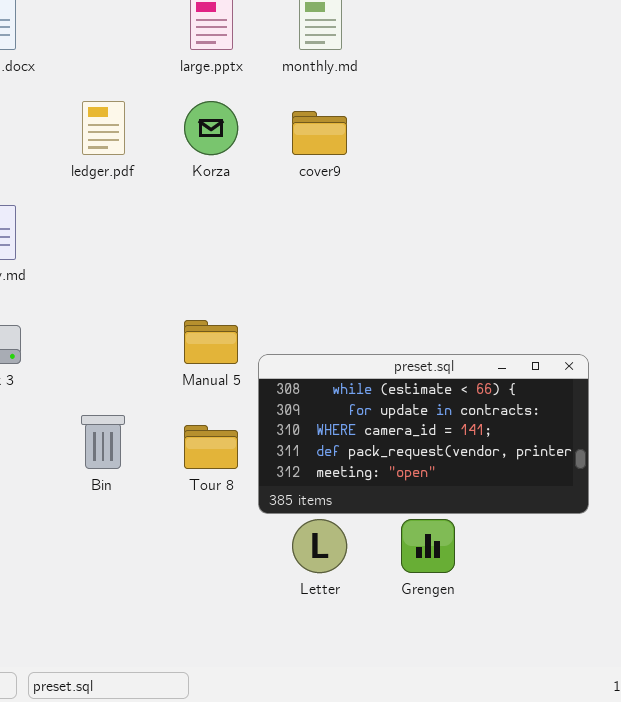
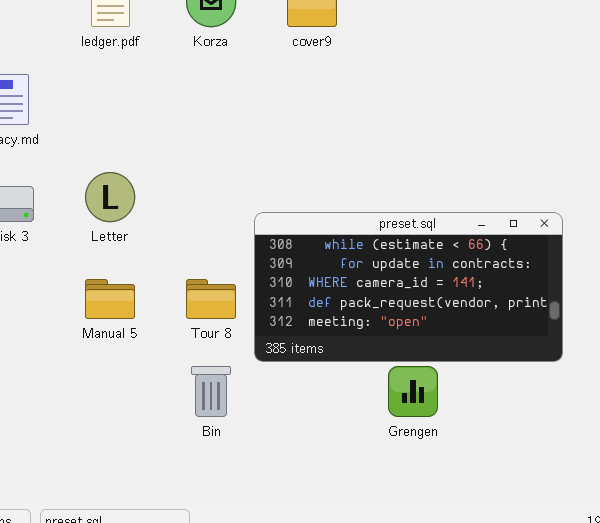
Manual 5: [184,320,238,364] -> [85,279,135,319], moved
Bin: [81,415,125,469] -> [191,366,231,417], moved
Letter: [292,519,347,573] -> [85,172,135,222], moved

